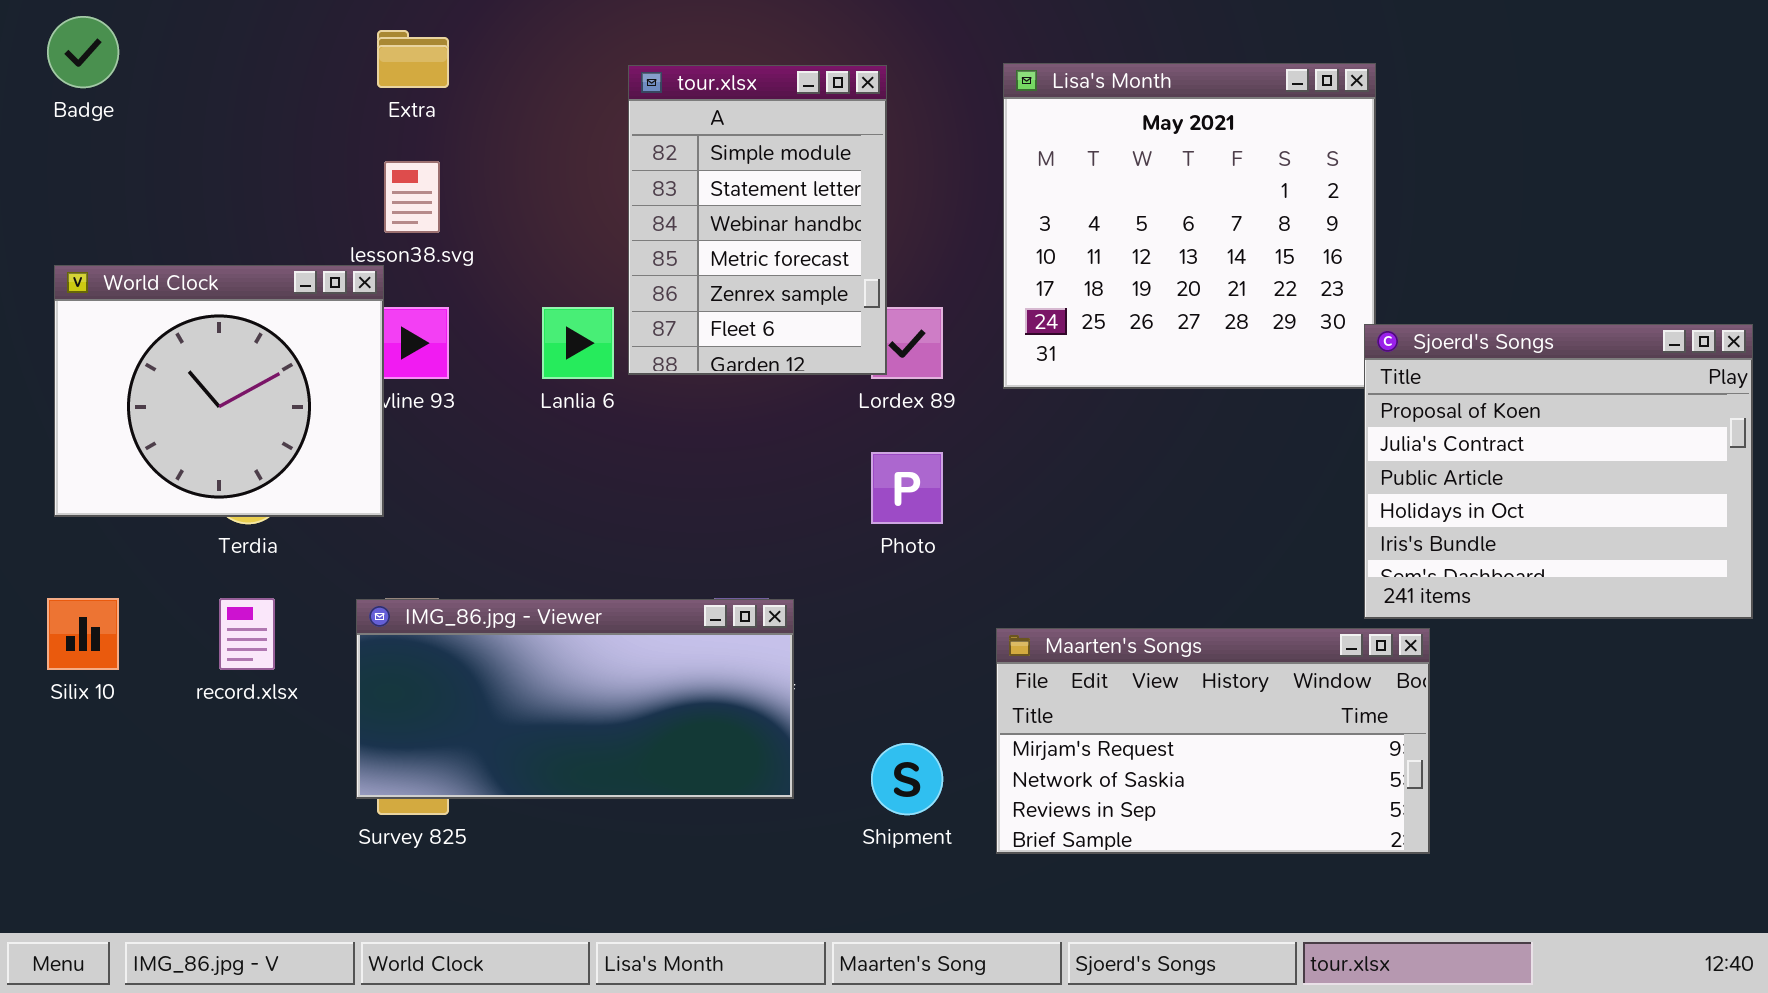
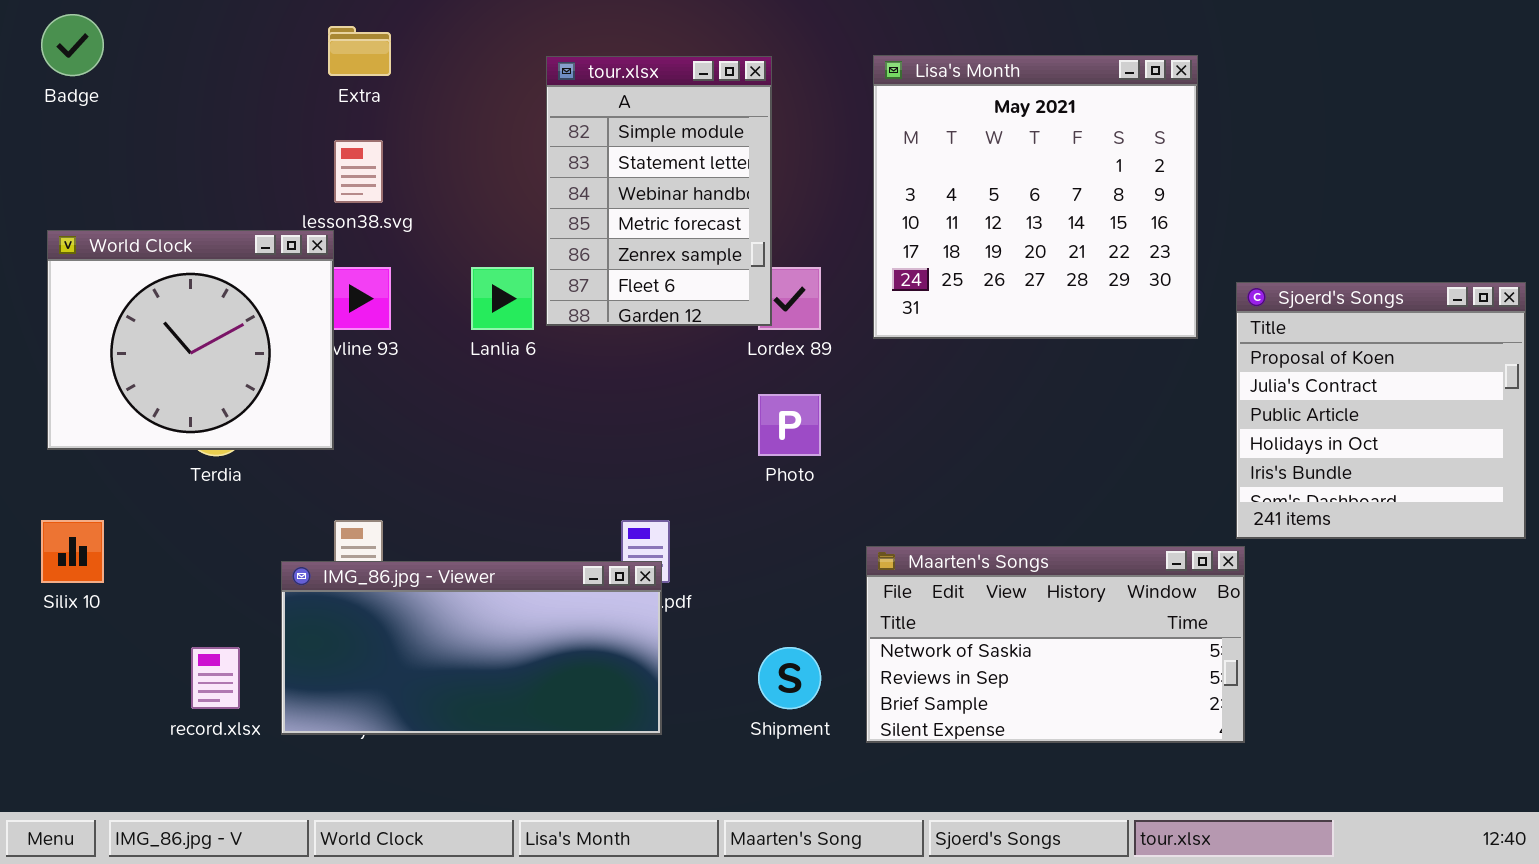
Sjoerd's Songs: [1364,324,1753,619] -> [1236,282,1526,539], resized
record.xlsx: [219,598,275,670] -> [191,647,240,709], moved
IMG_86.jpg - Viewer: [356,599,794,799] -> [281,561,662,735], moved
Maarten's Songs: [996,628,1430,854] -> [866,546,1245,743], scrolled down 1 row

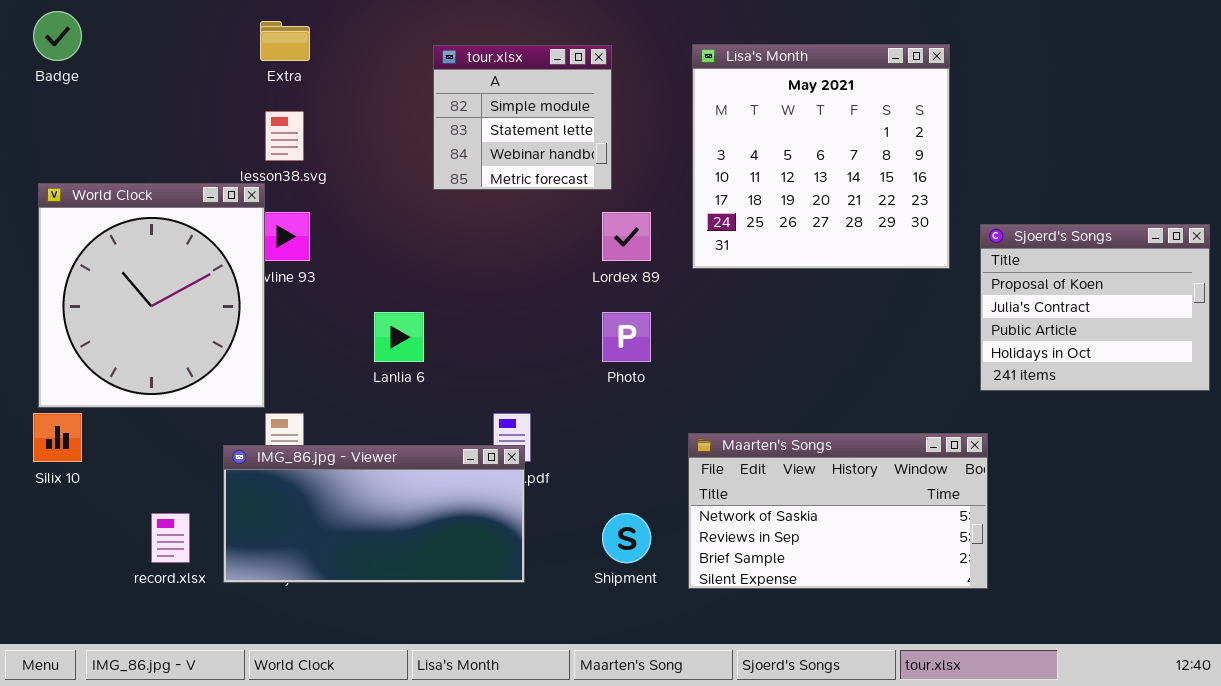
tour.xlsx: [546,56,772,326] -> [433,45,612,190], resized
World Clock: [47,230,334,450] -> [38,183,265,408], resized
Lanlia 6: [471,267,534,330] -> [374,312,424,362], moved
Sjoerd's Songs: [1236,282,1526,539] -> [980,224,1210,391], resized

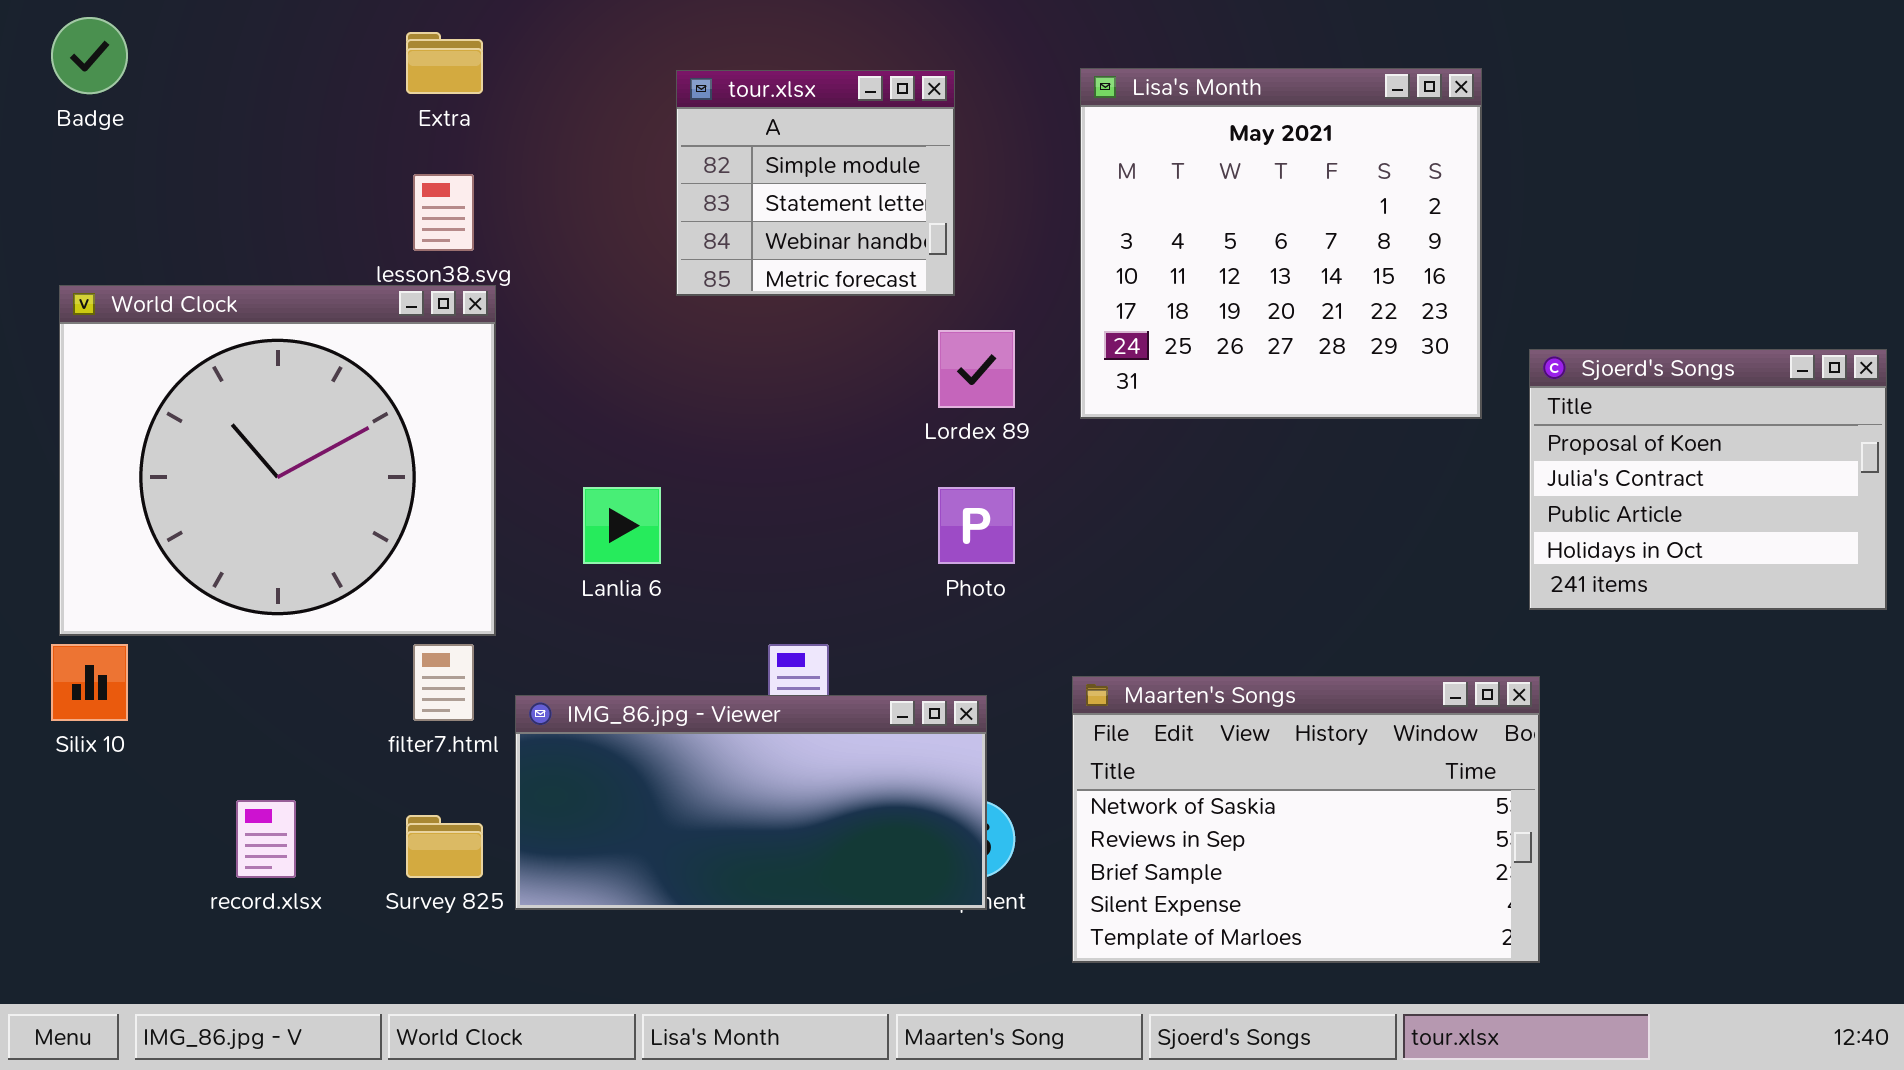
World Clock: [38,183,265,408] -> [59,285,496,636], resized
Maarten's Songs: [688,433,988,589] -> [1072,676,1540,963], resized
IMG_86.jpg - Viewer: [223,445,525,583] -> [515,695,987,910], moved

